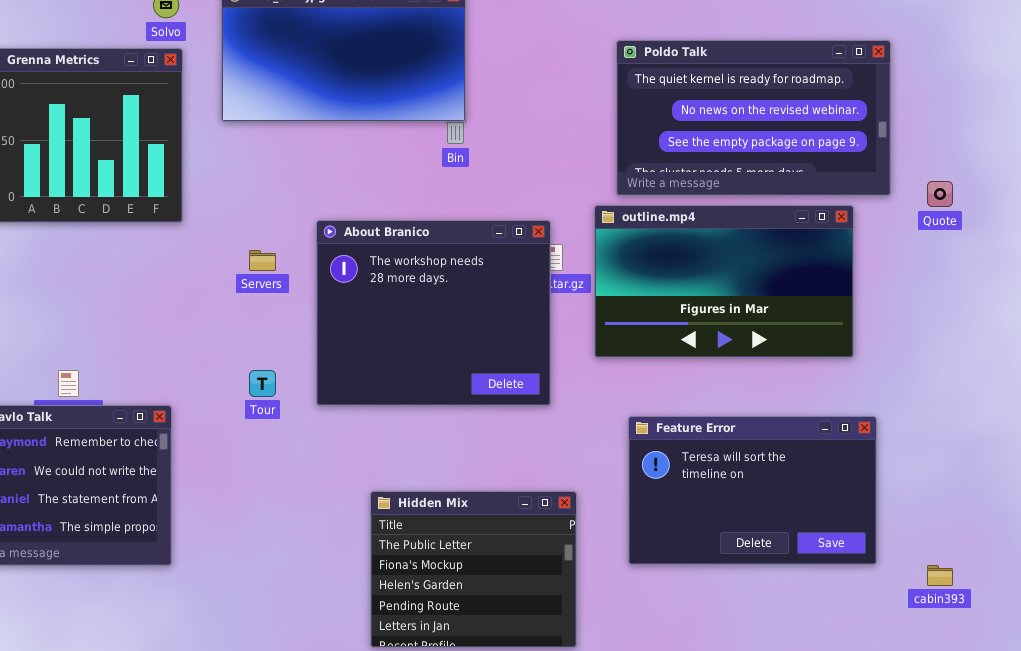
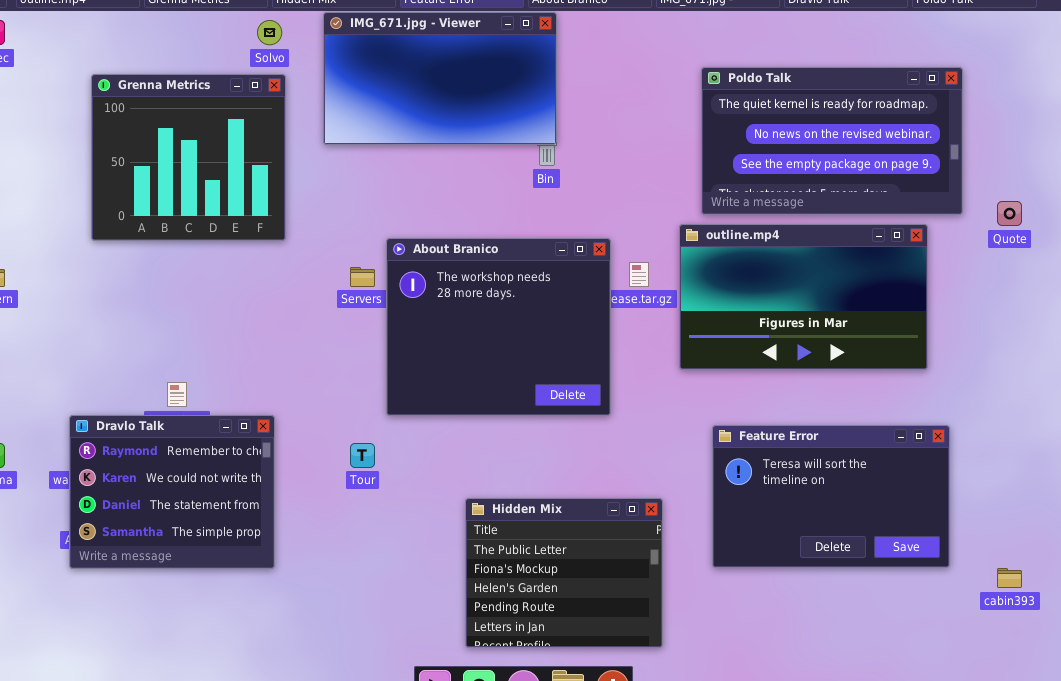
About Branico: [316,220,551,406] -> [386,238,611,416], moved
Tour: [249,370,276,397] -> [350,443,375,468], moved

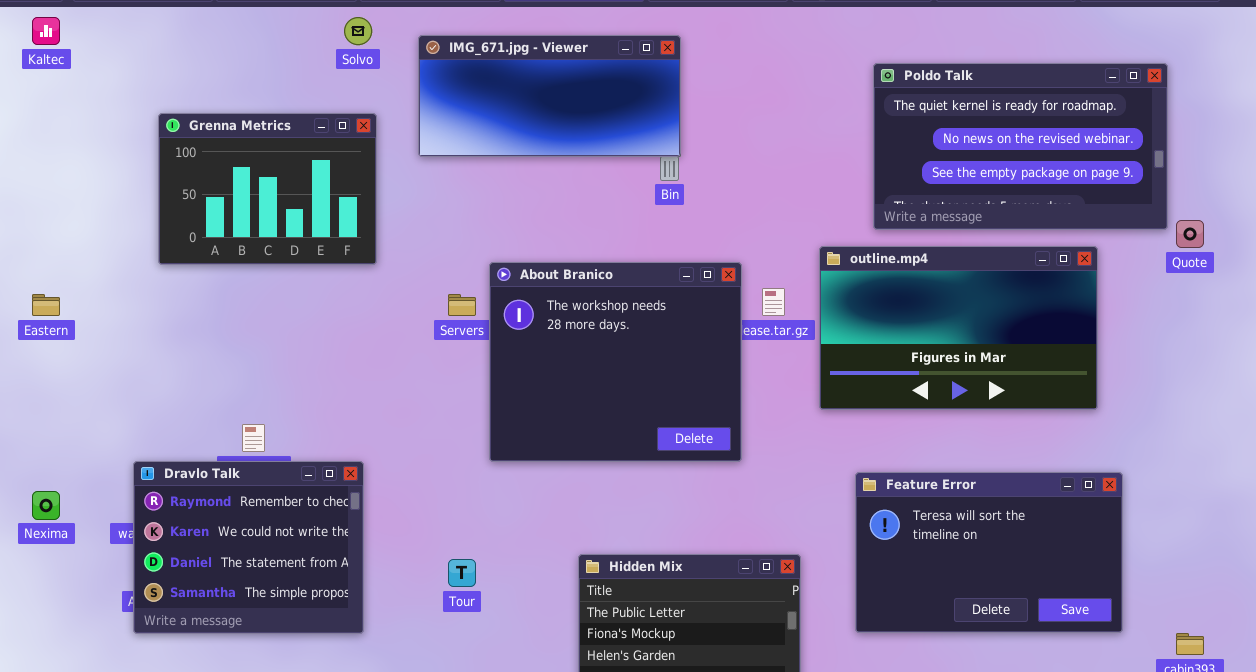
IMG_671.jpg - Viewer: [323,12,557,145] -> [418,35,681,157], resized
Poldo Talk: [701,67,963,215] -> [873,63,1168,230], moved
Grenna Metrics: [91,74,286,241] -> [158,113,377,265], resized
Tour: [350,443,375,468] -> [448,559,476,587], moved

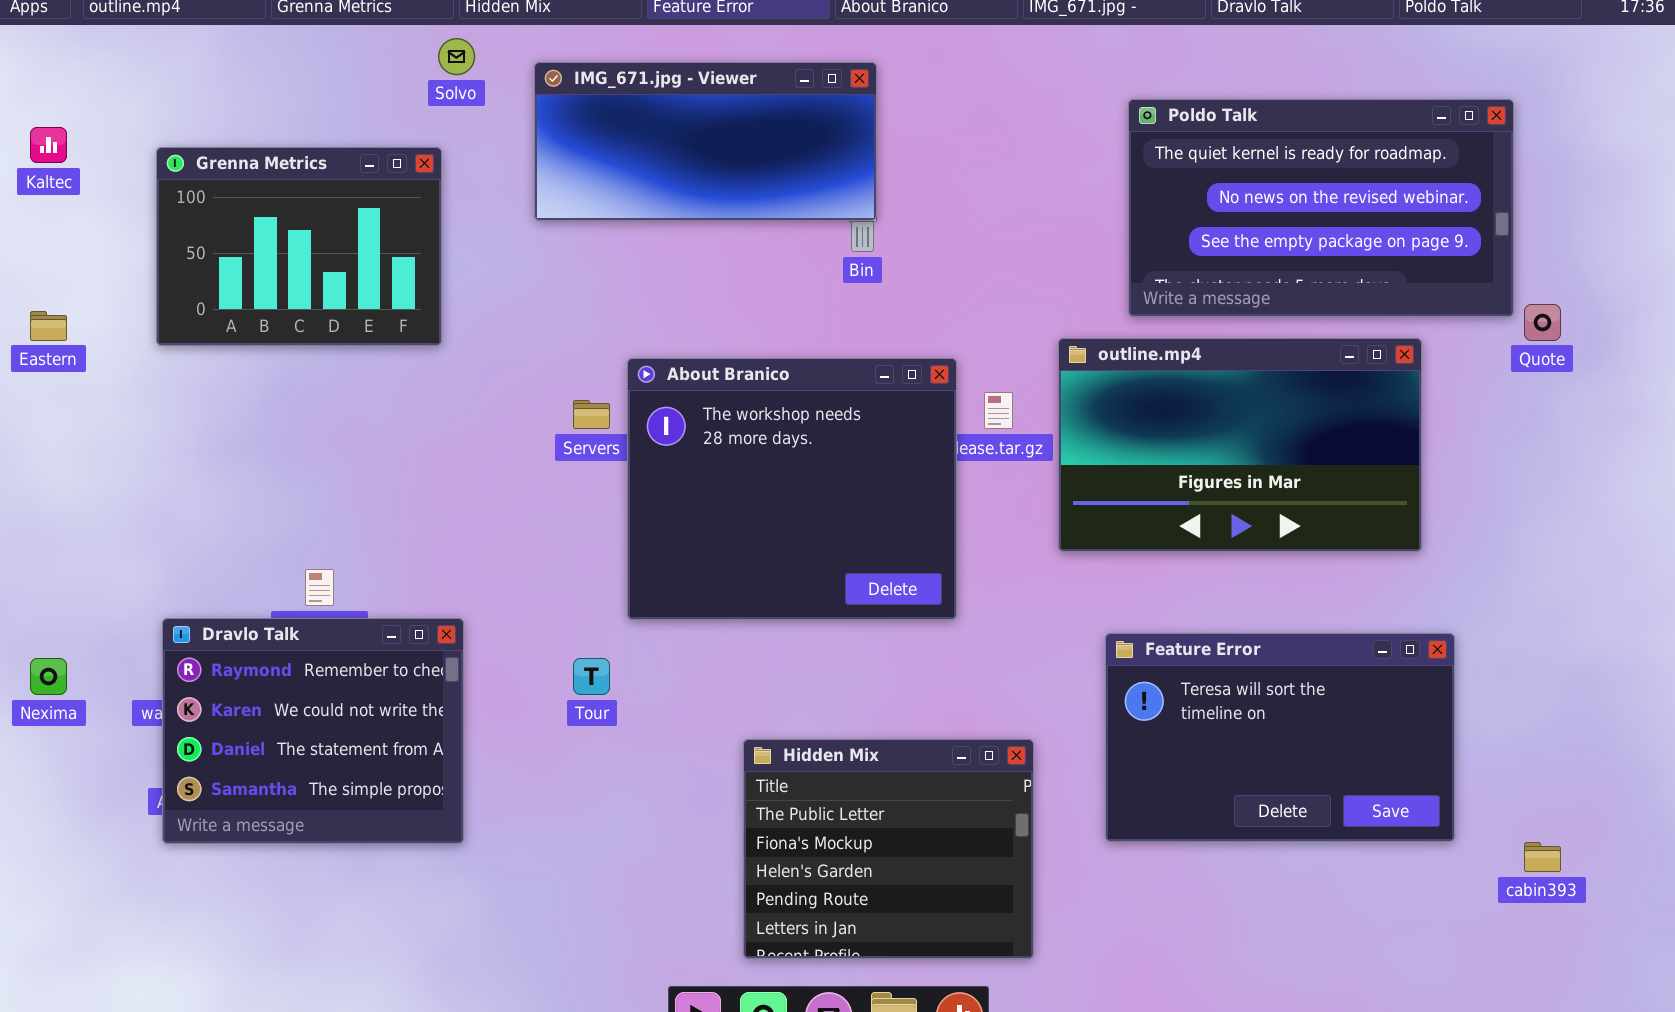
Kaltec: [32,17,60,45] -> [30,127,67,163], moved
Grenna Metrics: [158,113,377,265] -> [156,147,442,346], moved
Eastern: [32,294,60,316] -> [30,311,67,341], moved
Tour: [448,559,476,587] -> [573,658,610,695], moved

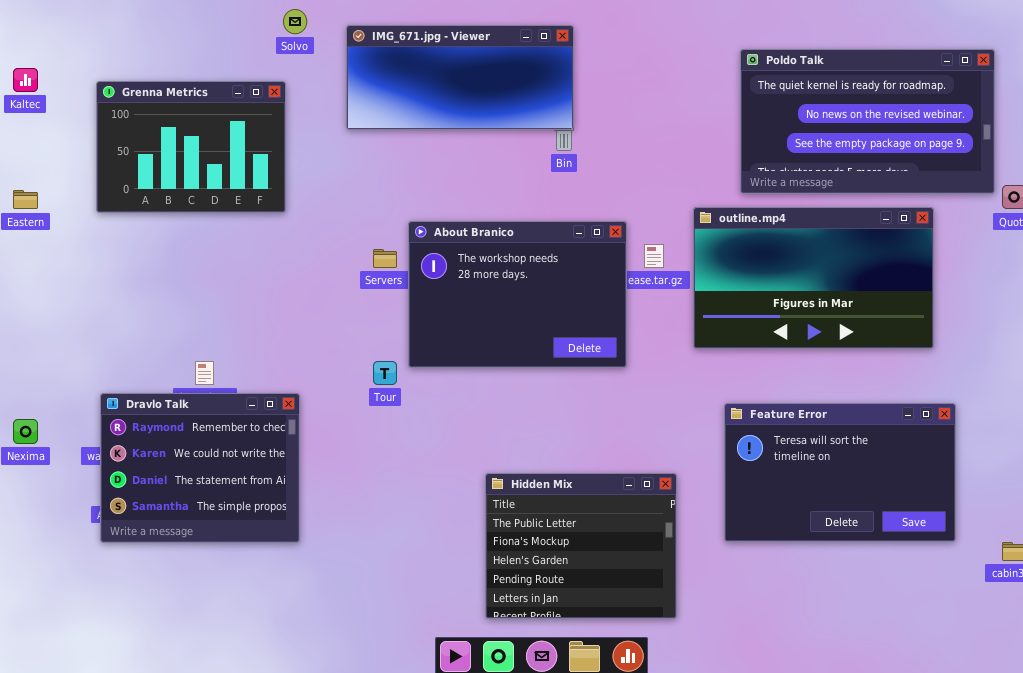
About Branico: [627,358,957,620] -> [408,221,627,368], resized
Tour: [573,658,610,695] -> [373,361,397,385], moved

